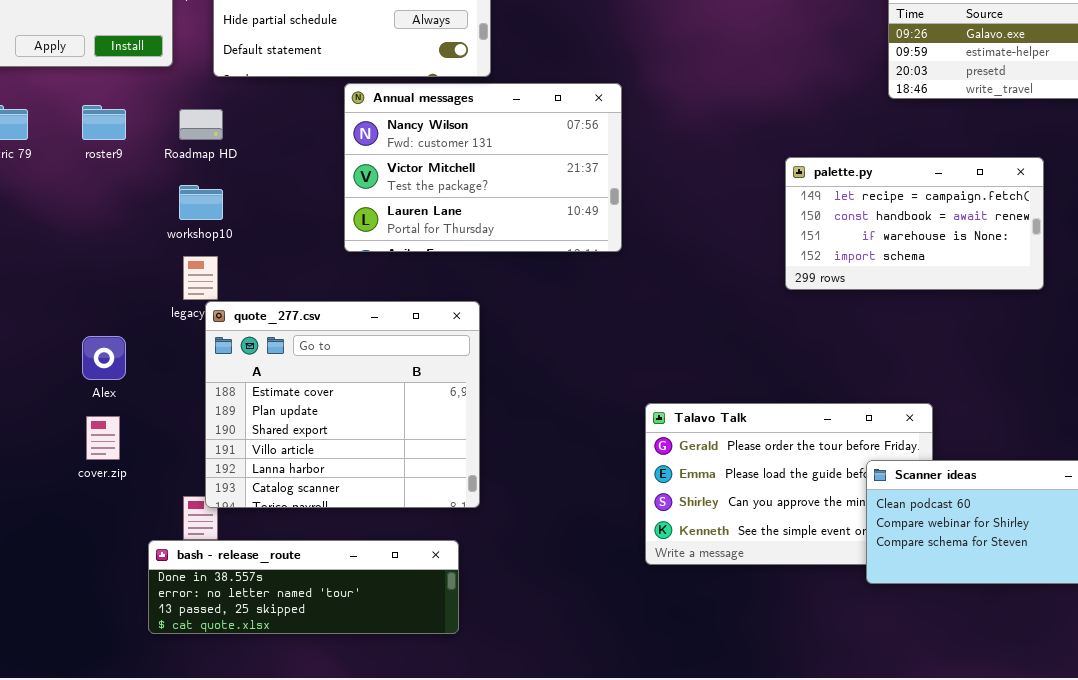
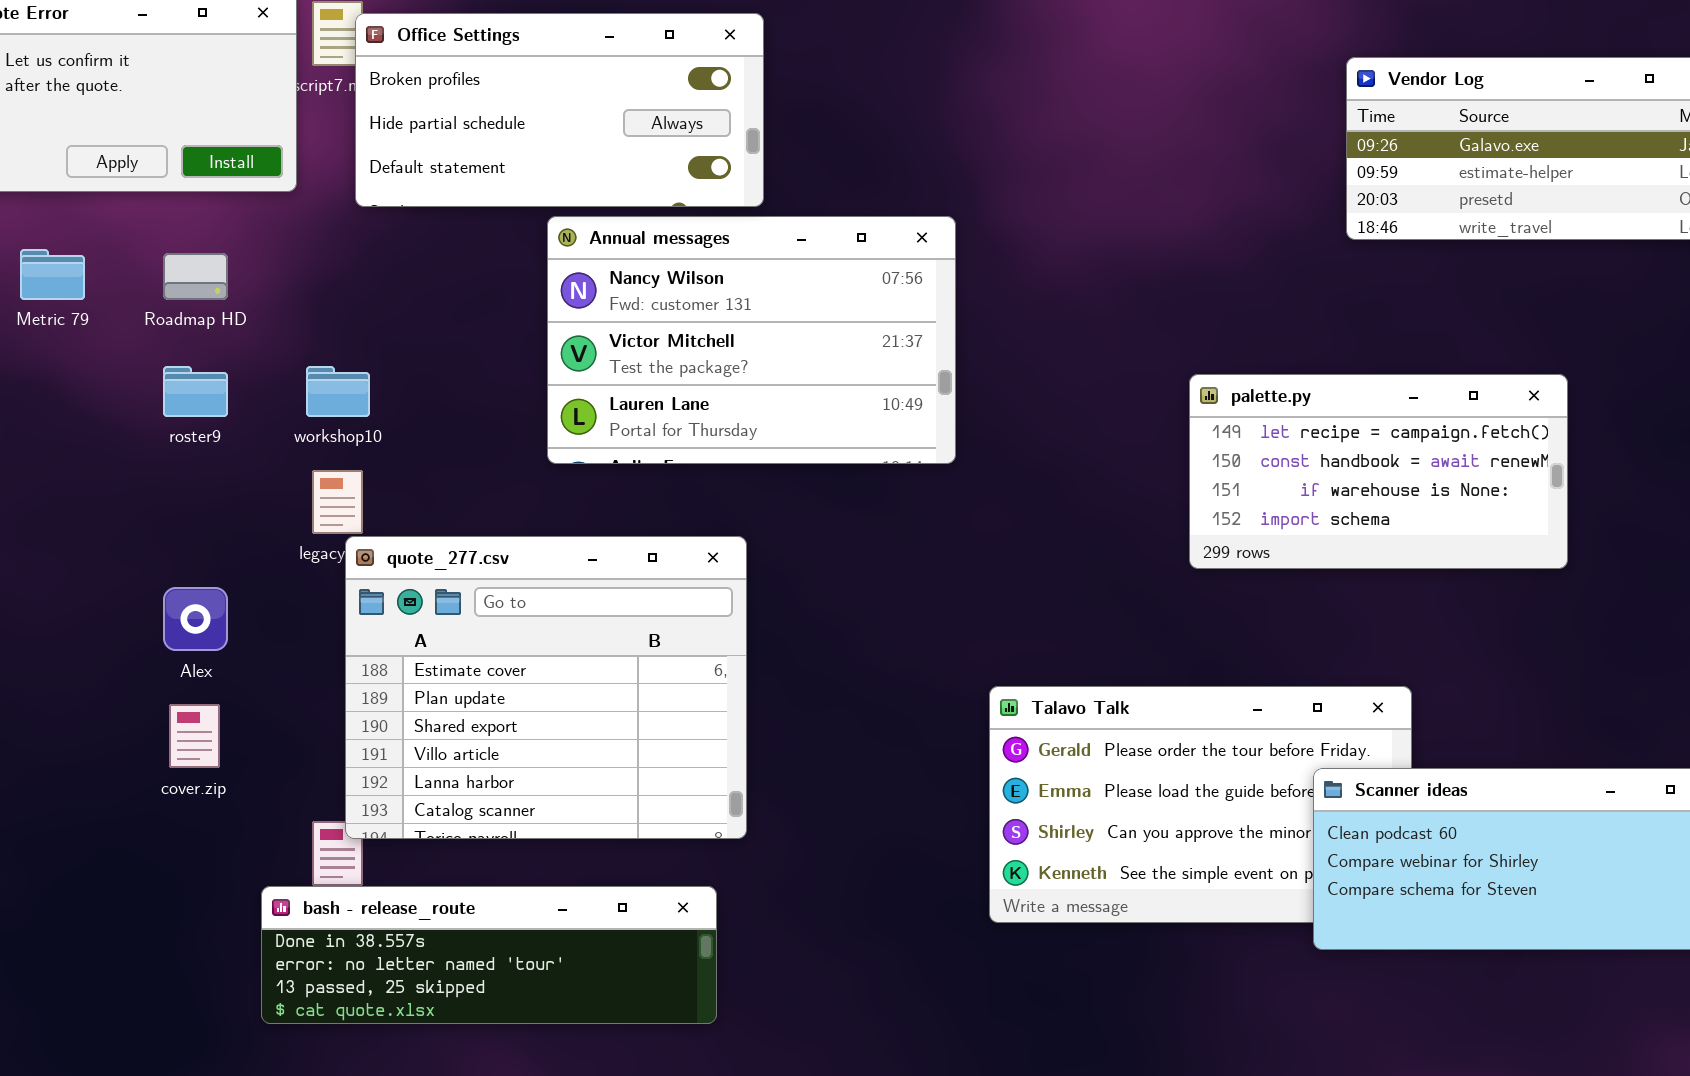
roster9: [82,105,126,140] -> [163,366,228,417], moved
Roadmap HD: [179,109,223,140] -> [163,253,228,300], moved
palette.py: [785,157,1044,290] -> [1189,374,1568,569], moved

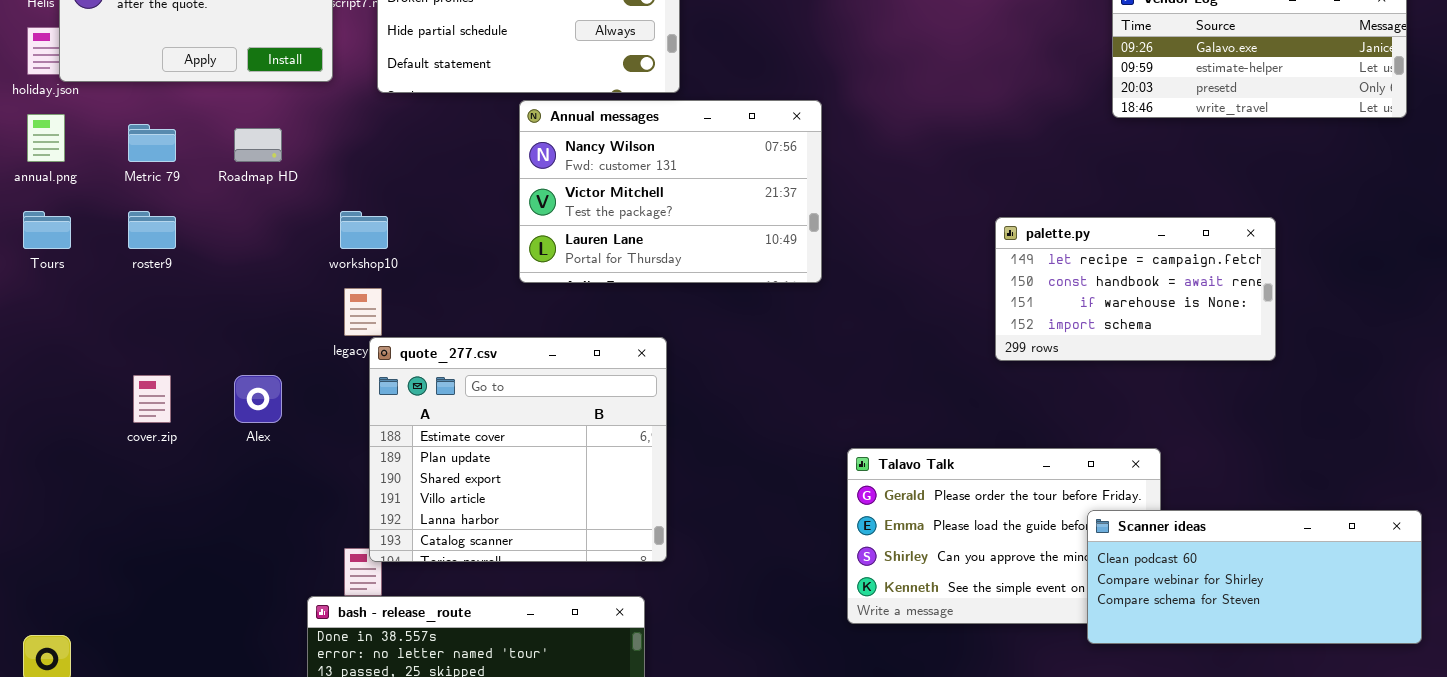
roster9: [163,366,228,417] -> [128,211,176,249], moved
cover.zip: [169,704,220,768] -> [133,375,171,423], moved

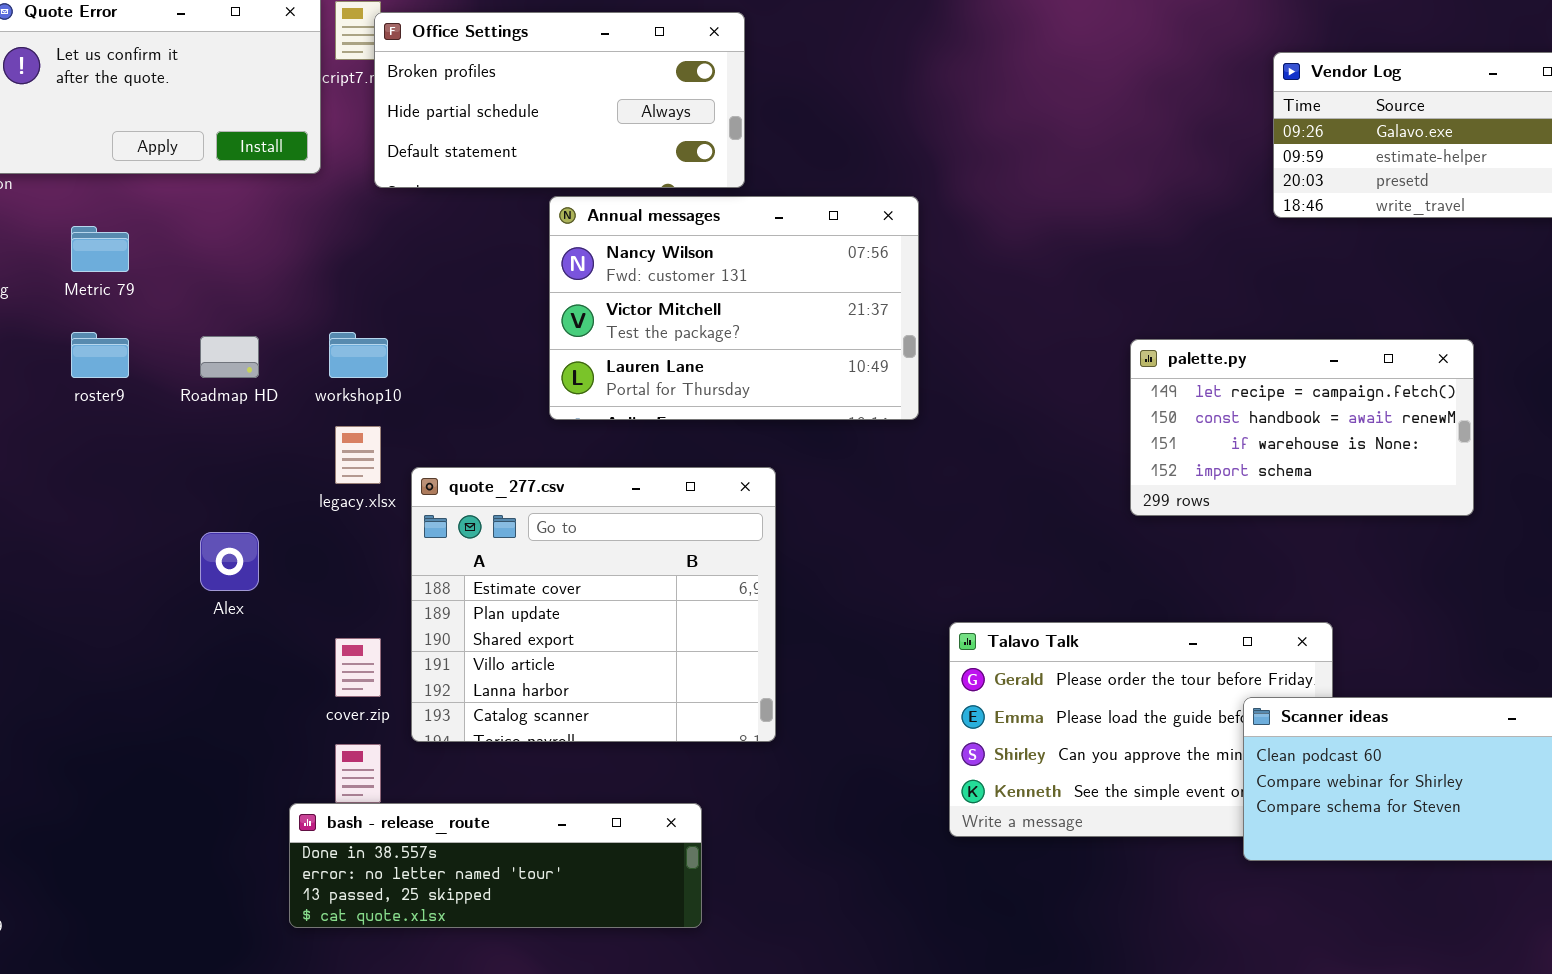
Roadmap HD: [234,128,282,162] -> [200,336,259,378], moved
quote_277.csv: [369,337,667,562] -> [411,467,776,742], moved
cover.zip: [133,375,171,423] -> [335,638,381,697], moved

